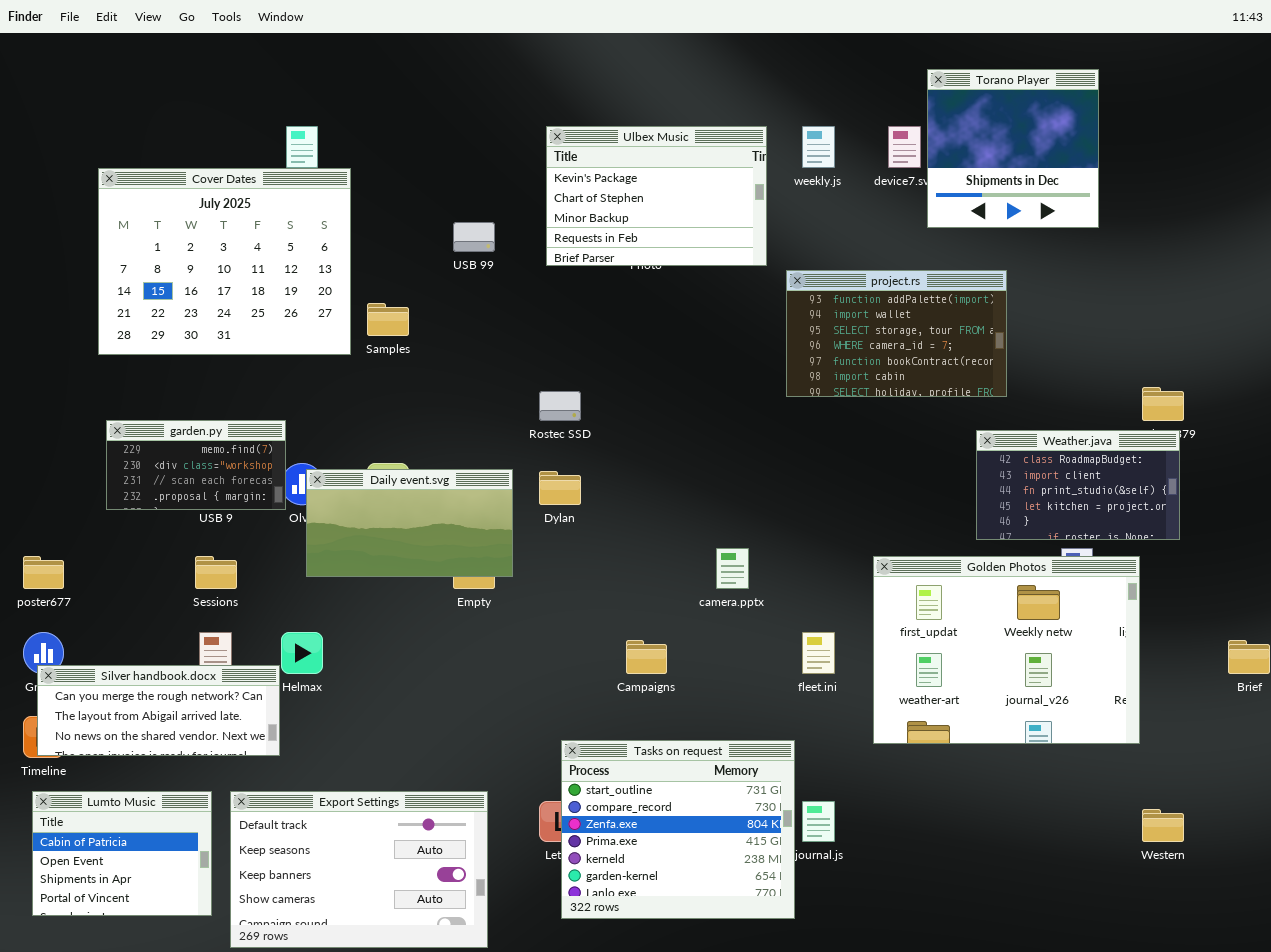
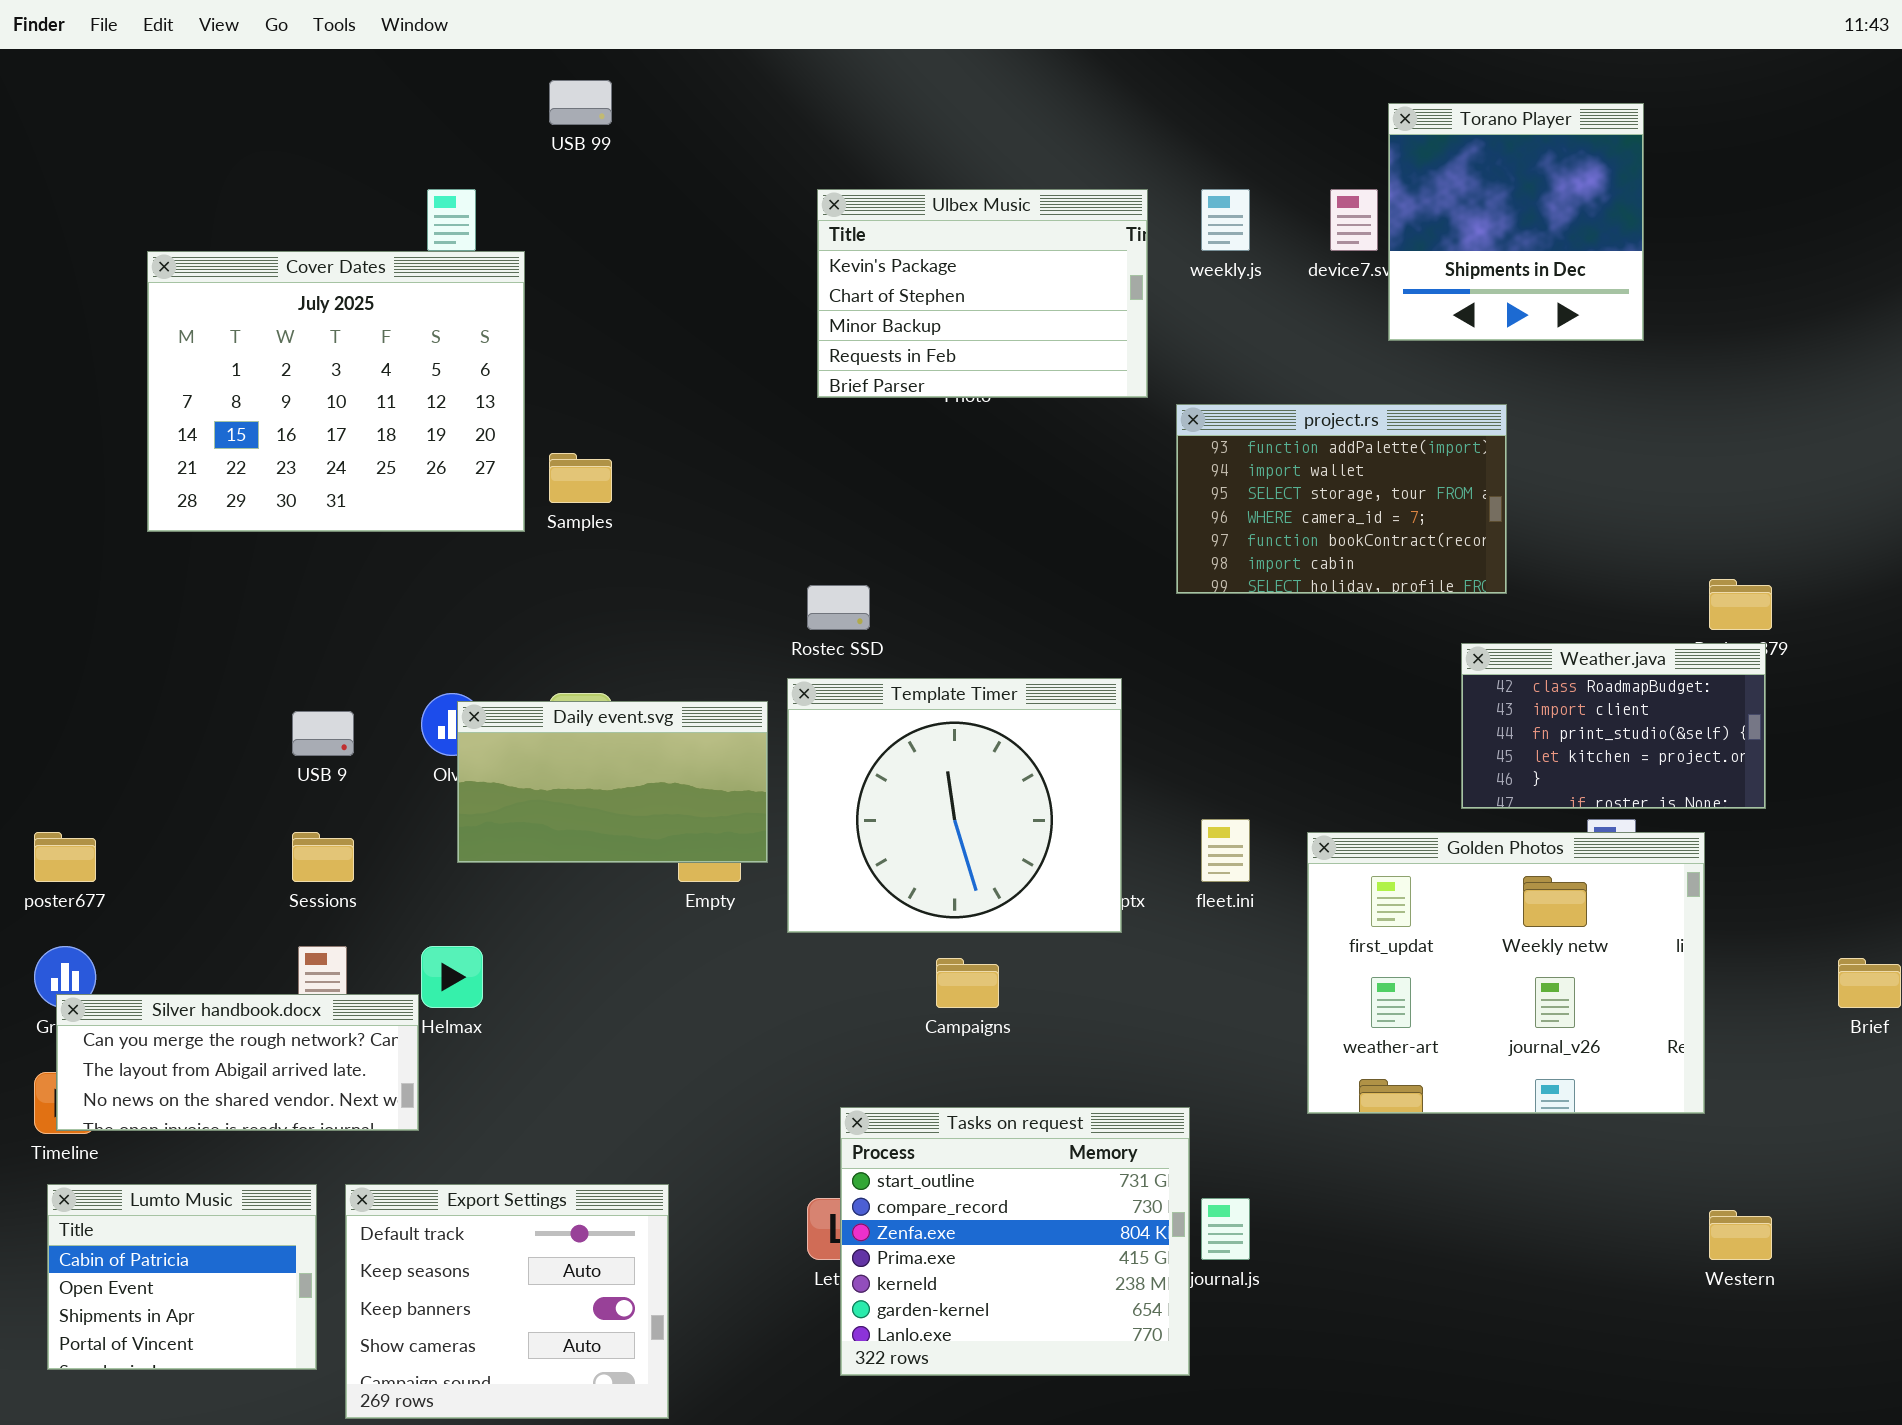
USB 99: [453,222,495,252] -> [549,80,612,125], moved
garden.py: [106,420,286,510] -> none, closed
Template Timer: none -> [787,678,1122,933], opened
fleet.ini: [802,632,835,674] -> [1201,819,1250,882], moved
Export Settings: [230,791,488,948] -> [345,1184,669,1419], resized

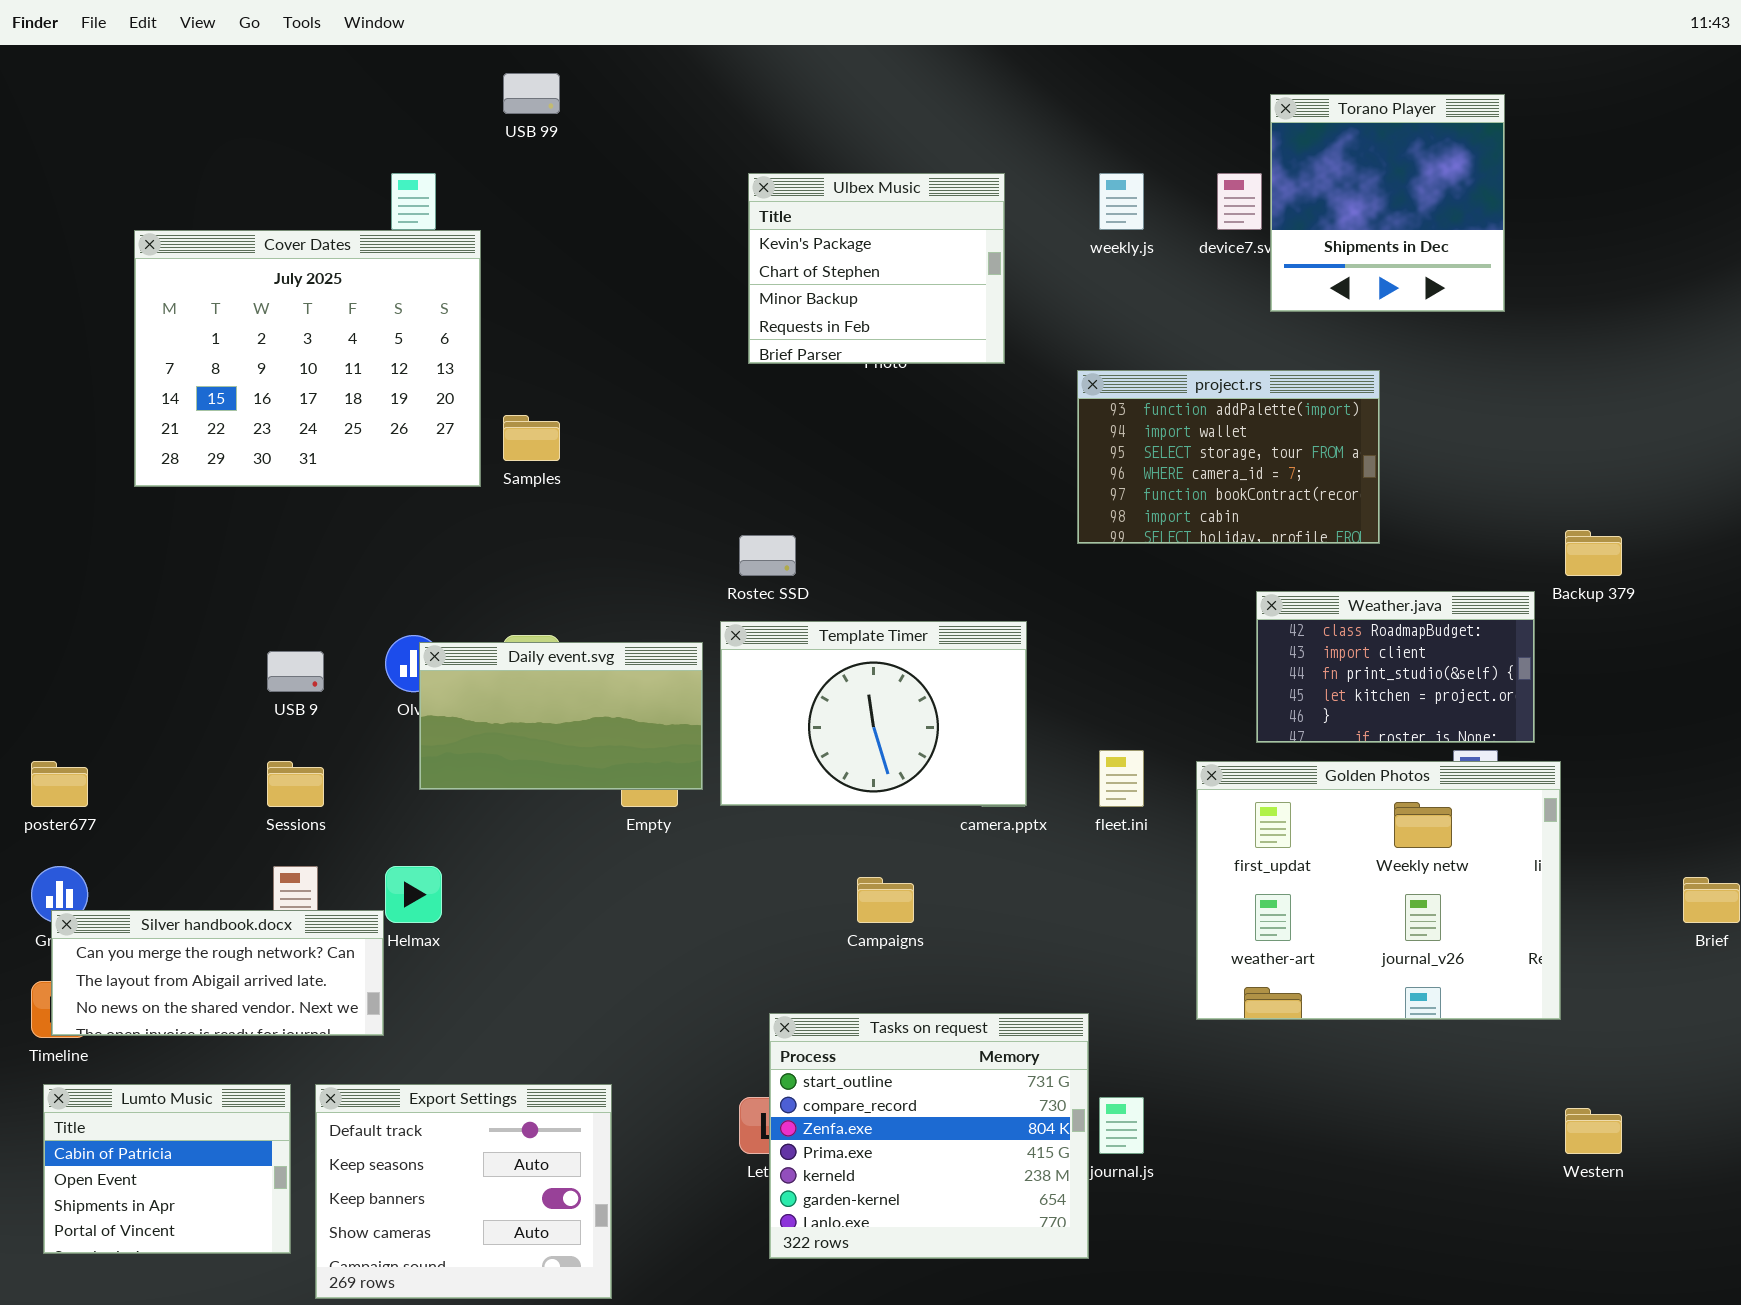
Ulbex Music: [817,189,1148,398] -> [748,173,1005,364], resized
Weather.java: [1461,643,1766,809] -> [1256,591,1535,743], moved
Template Timer: [787,678,1122,933] -> [720,621,1027,806], resized

